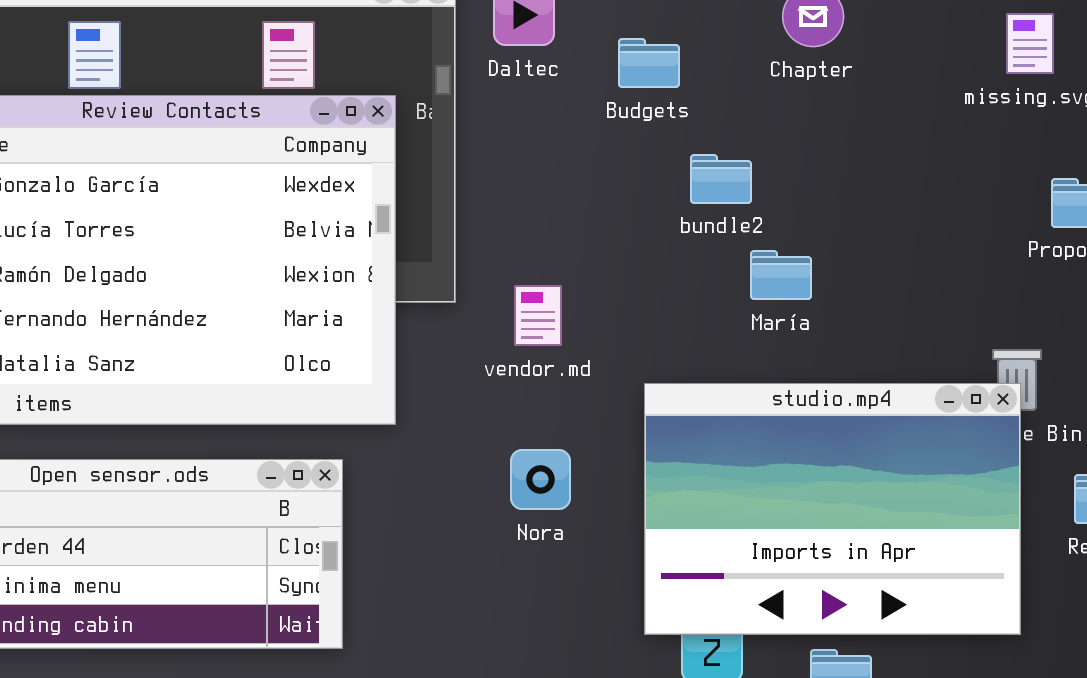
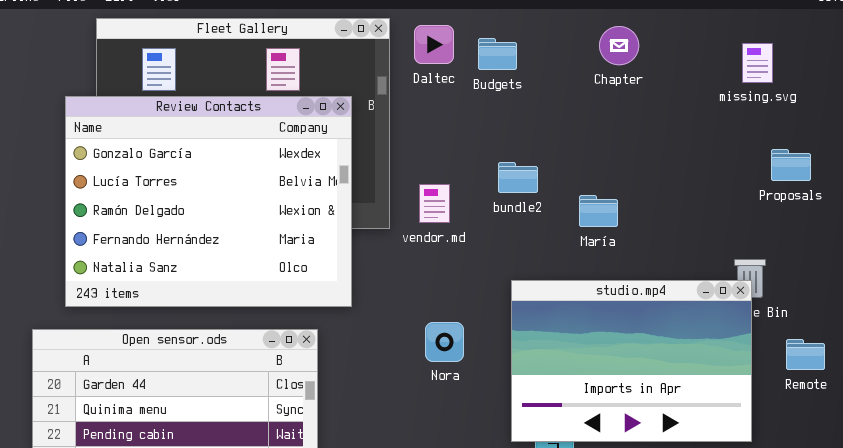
Budgets: [618,38,680,88] -> [478,38,517,70], moved
bundle2: [690,154,752,204] -> [498,162,538,193], moved
vendor.md: [514,285,562,346] -> [419,184,450,223], moved

